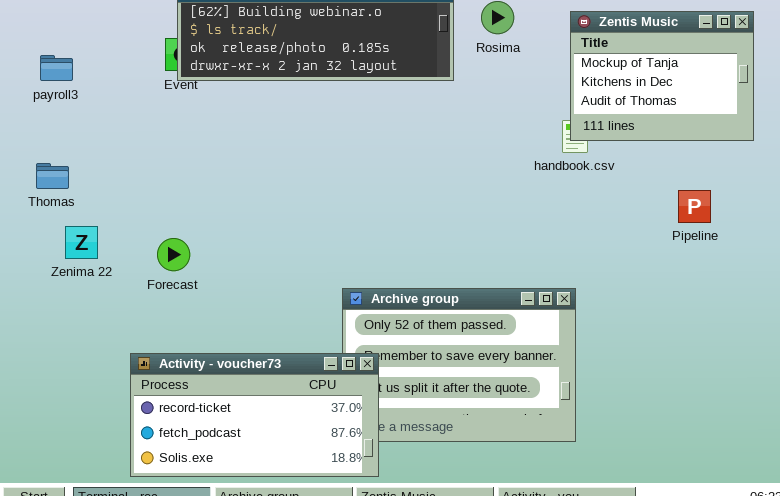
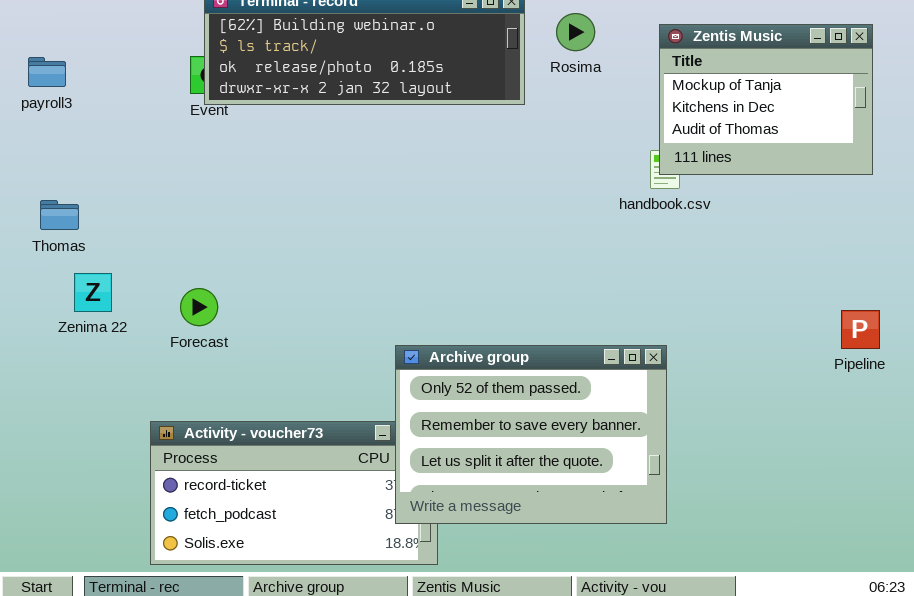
payroll3: [40,55,73,81] -> [28,57,66,87], moved
Pipeline: [678,190,711,223] -> [841,310,880,349], moved
Archive group: [342,288,576,442] -> [395,345,667,524], raised

